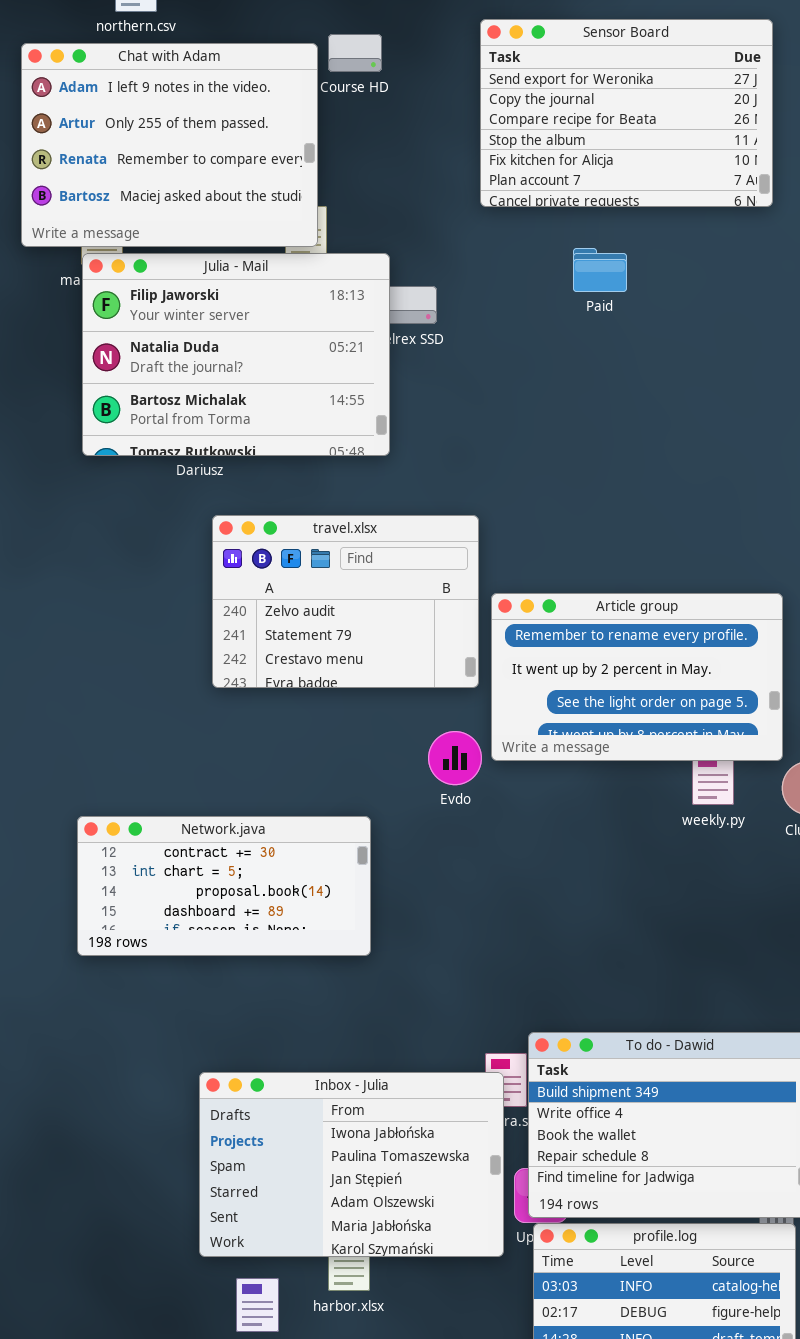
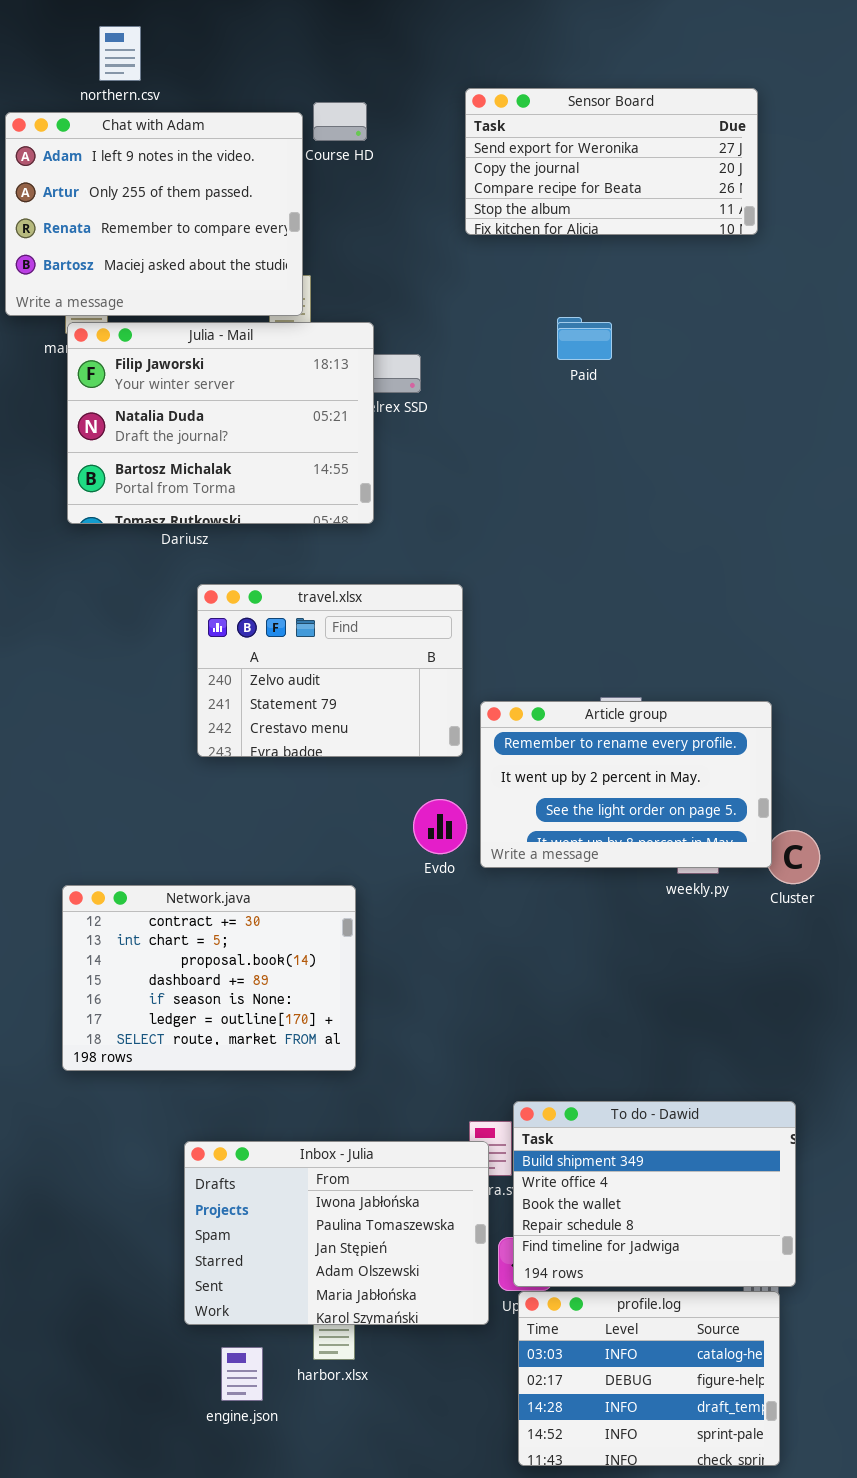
Sensor Board: [480,19,773,207] -> [465,88,758,235], resized
Article group: [491,593,783,761] -> [480,701,772,868], moved
Network.java: [77,816,371,956] -> [62,885,356,1071], resized

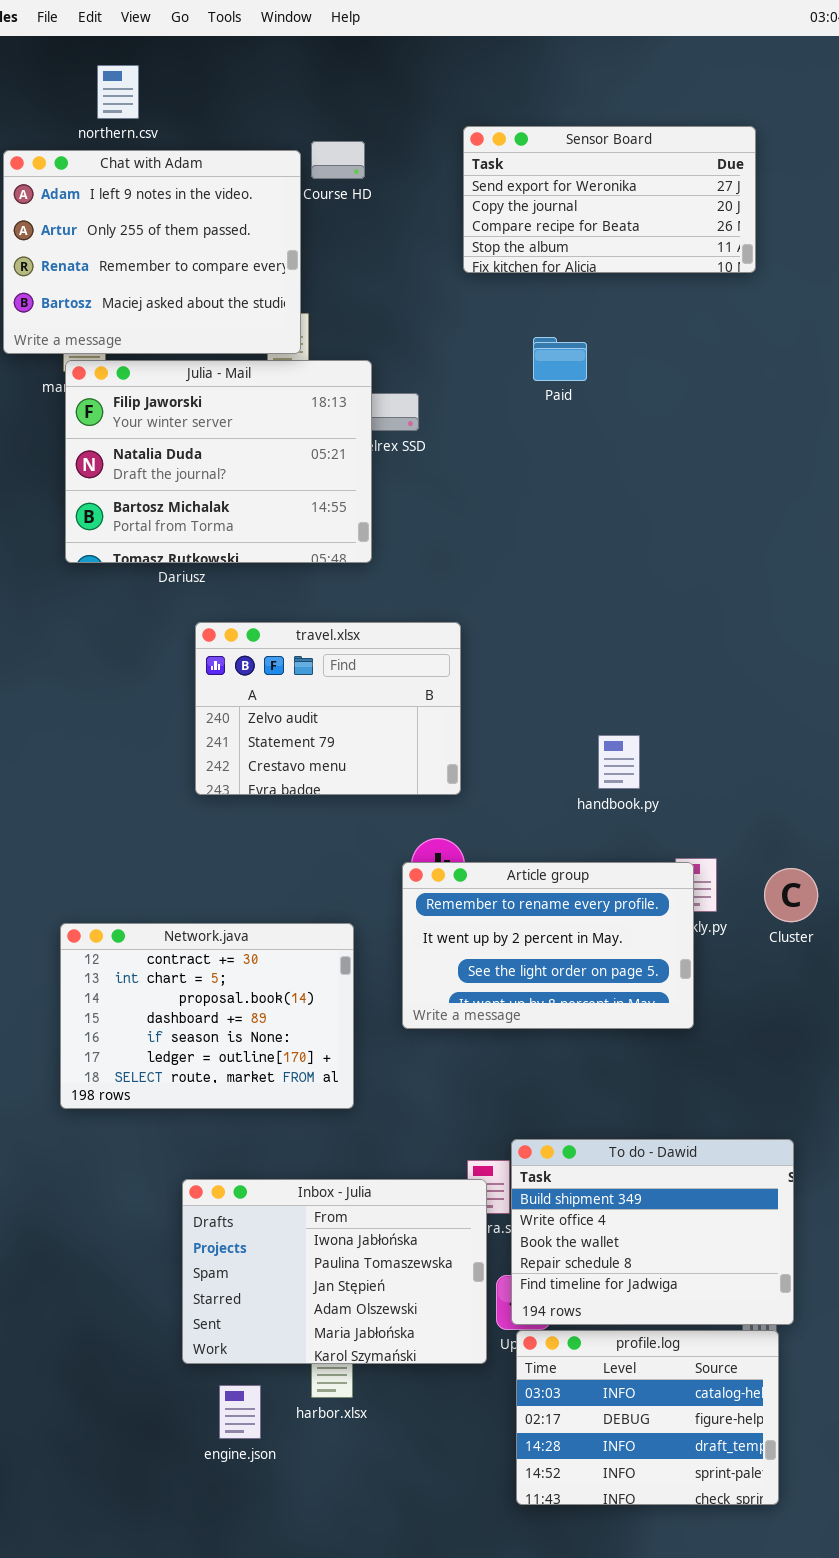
Paid: [557,317,612,360] -> [533,337,587,381], moved
Article group: [480,701,772,868] -> [402,862,694,1029], moved

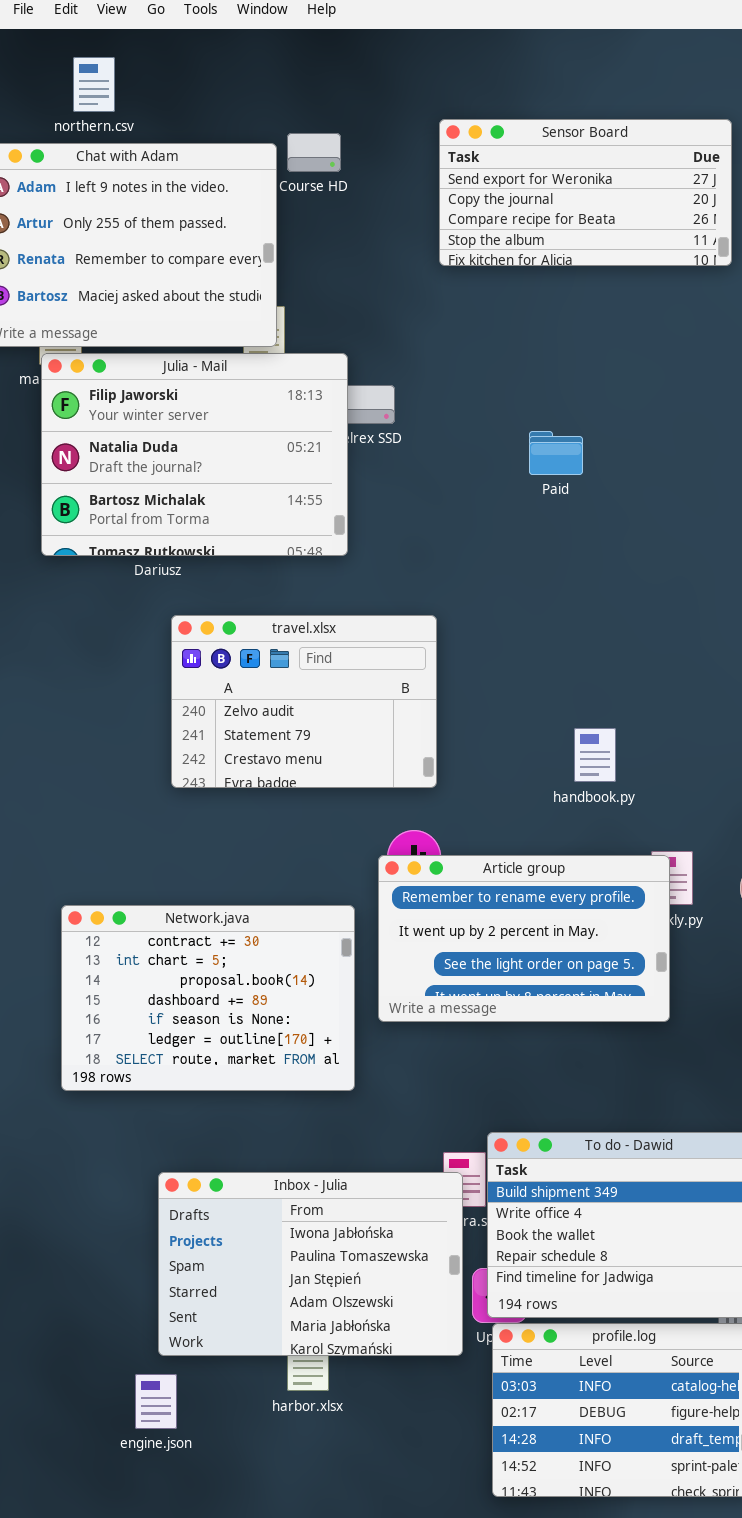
Paid: [533,337,587,381] -> [529,431,583,475], moved
Network.java: [60,923,354,1109] -> [61,905,355,1091], moved
engine.json: [219,1385,261,1439] -> [135,1374,177,1429], moved

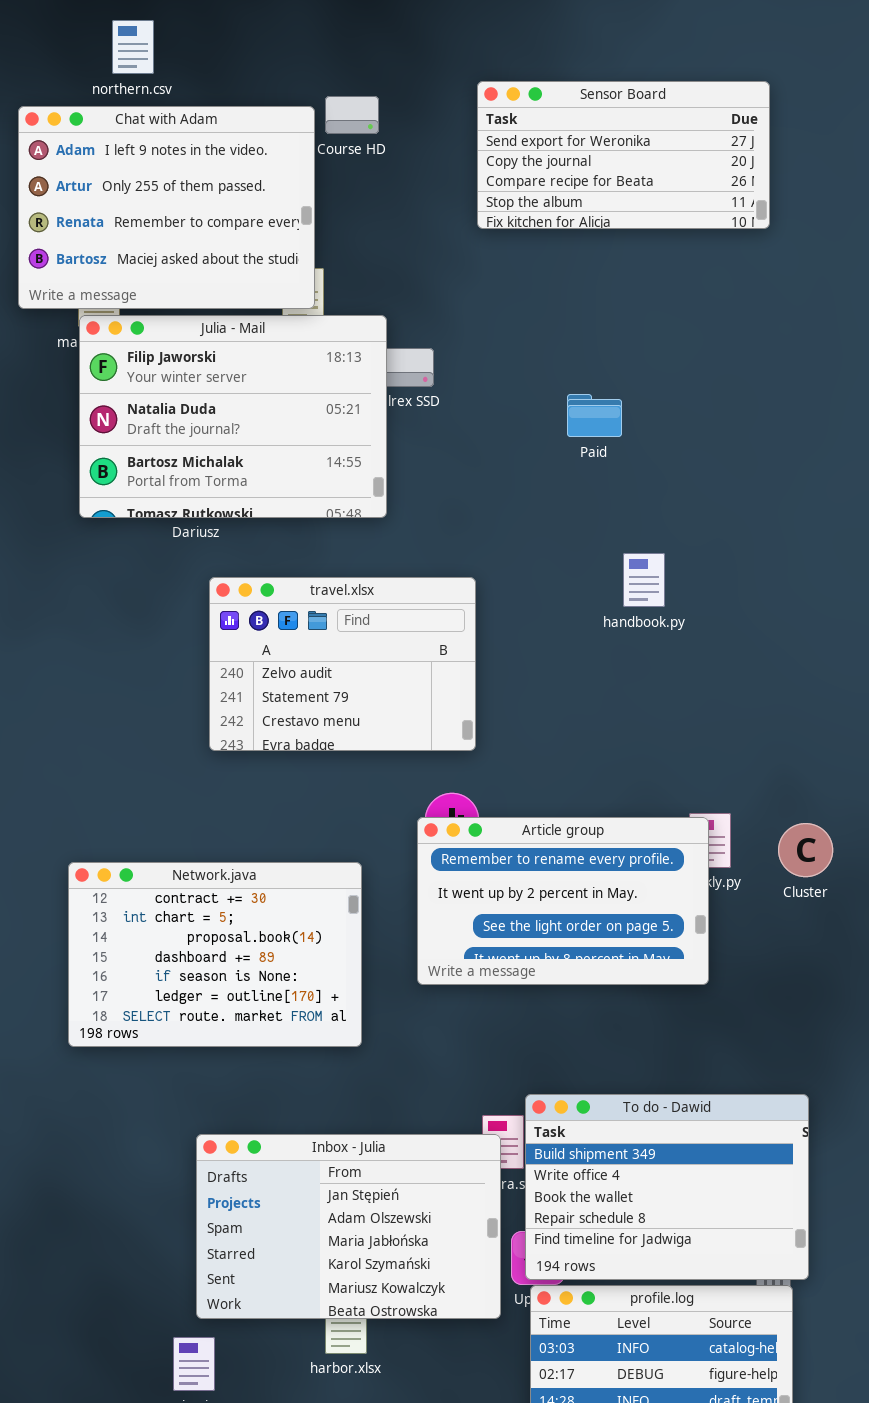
handbook.py: [574,728,616,782] -> [623,553,665,607], moved
Network.java: [61,905,355,1091] -> [68,862,362,1047], moved
Inbox - Julia: [158,1172,463,1356] -> [196,1134,501,1319], scrolled down 2 rows

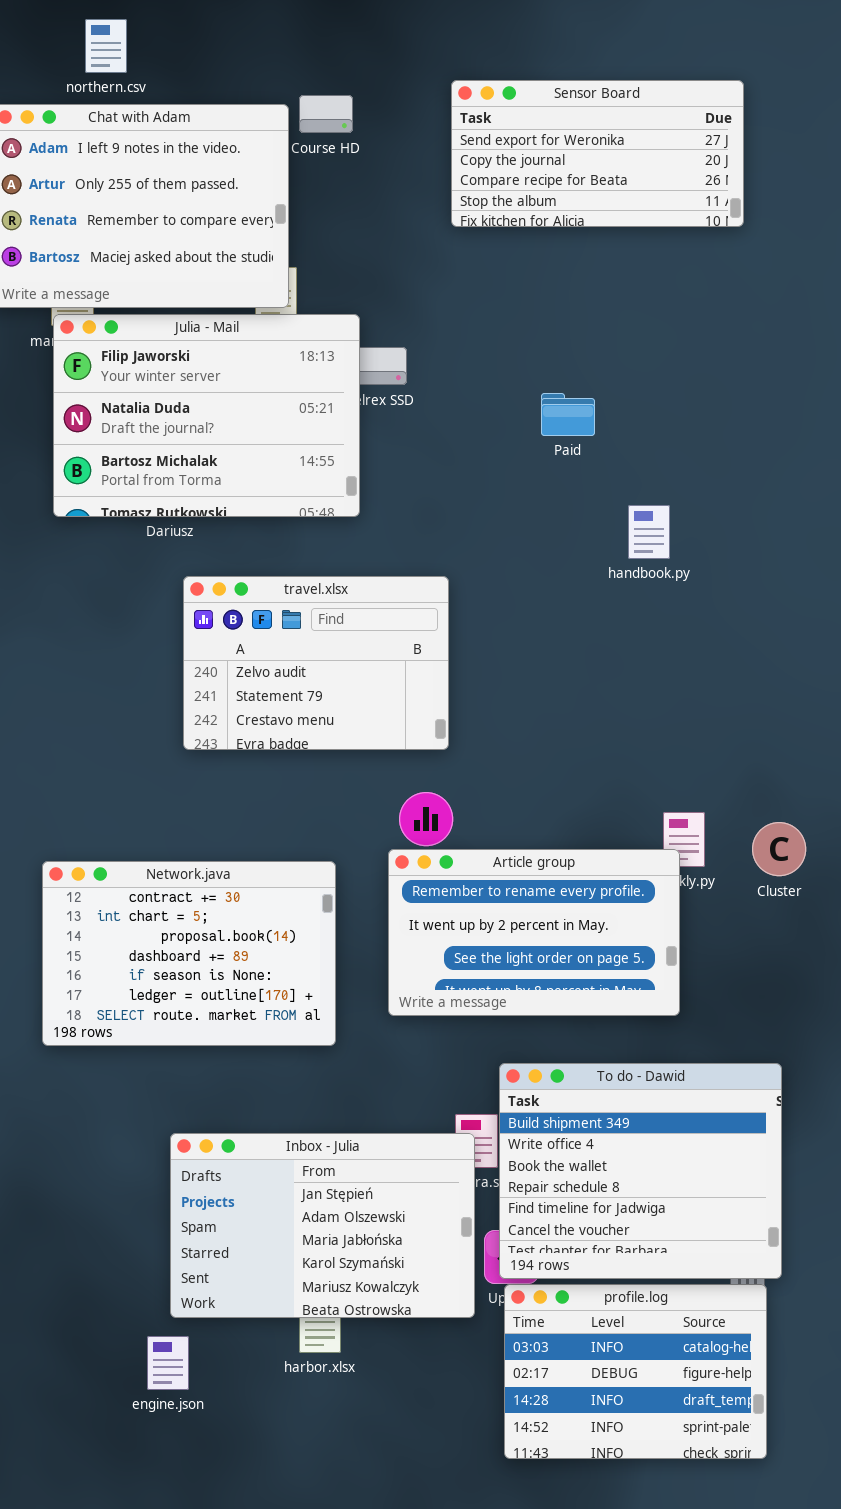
handbook.py: [623,553,665,607] -> [628,505,670,559], moved
Article group: [417,817,709,985] -> [388,849,680,1016], moved
To do - Dawid: [525,1094,809,1280] -> [499,1063,782,1279], resized

